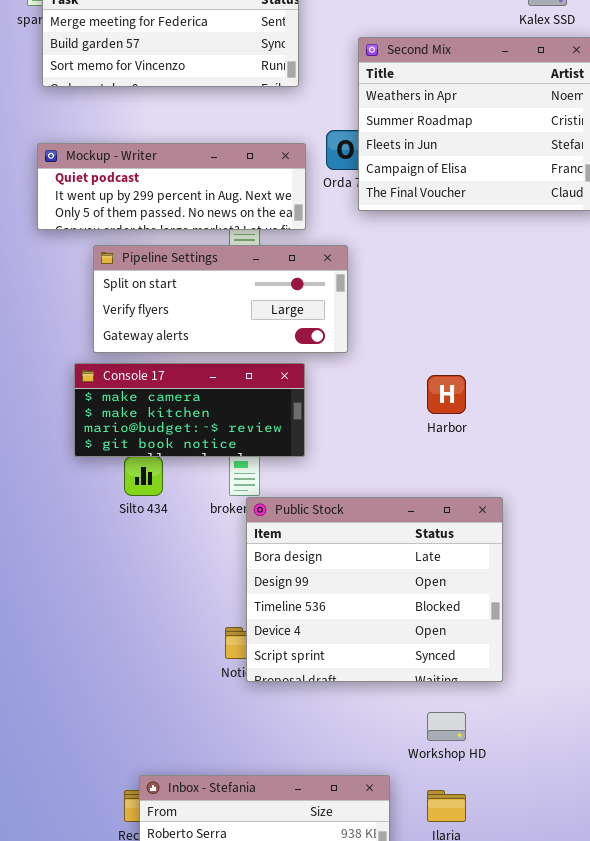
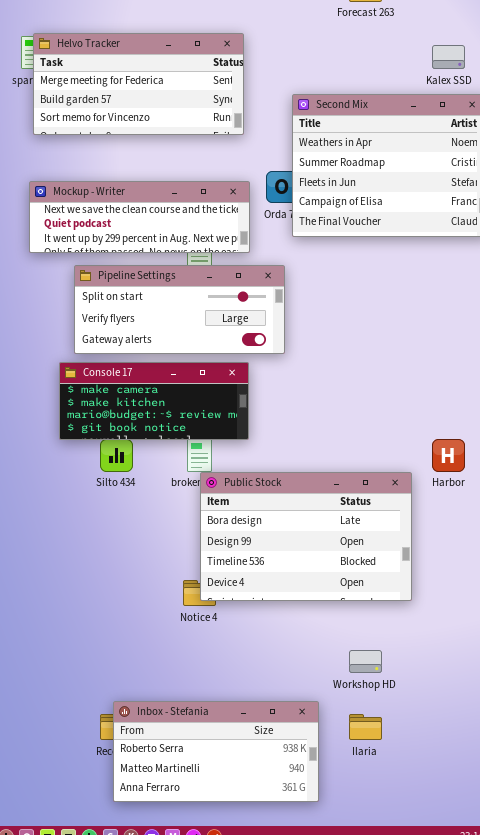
Mockup - Writer: [37,143,306,230] -> [29,181,250,253], scrolled up 1 row
Harbor: [427,375,466,414] -> [432,439,465,472], moved
Public Stock: [246,497,503,682] -> [200,472,412,601], resized

